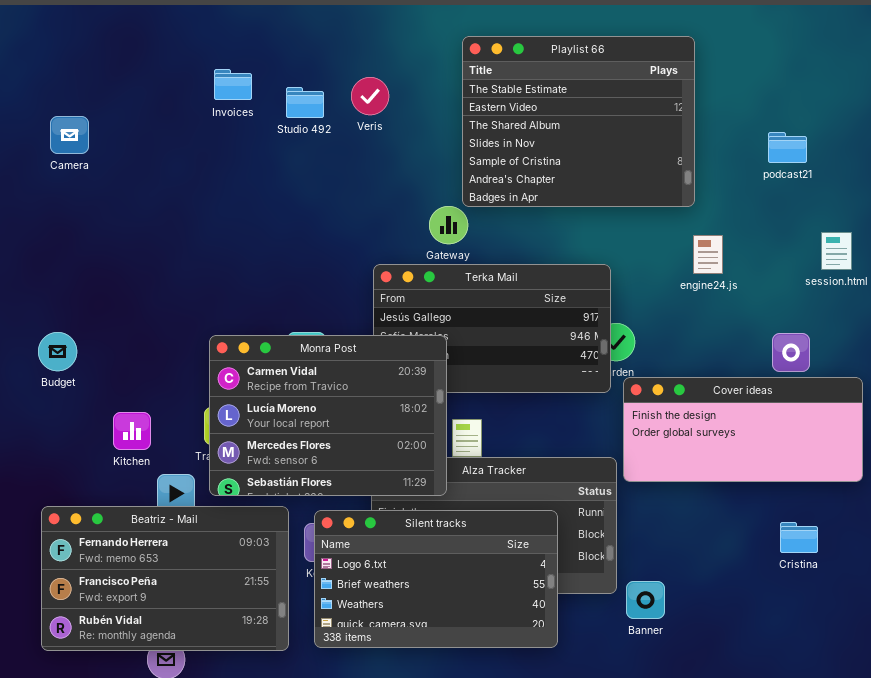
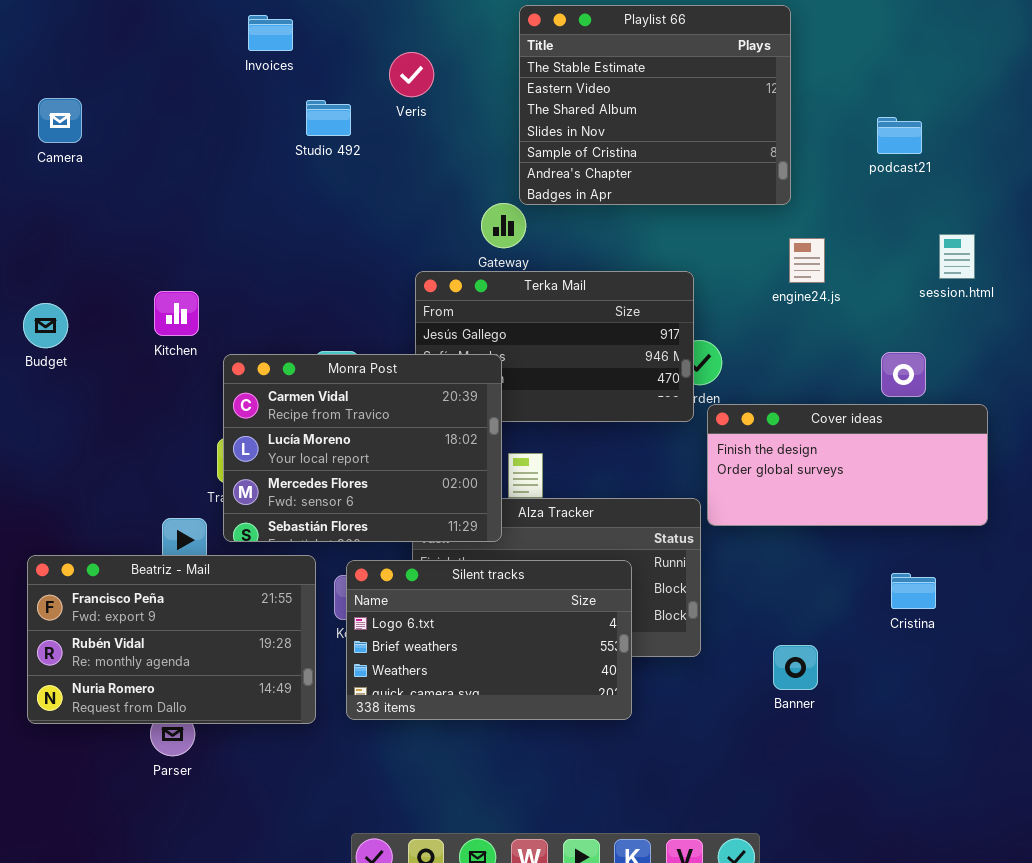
Invoices: [214,69,252,100] -> [248,15,293,51], moved
Studio 492: [286,87,324,118] -> [306,100,351,136], moved
Budget: [38,332,77,371] -> [23,303,68,348], moved
Kitchen: [113,412,151,450] -> [154,291,199,336], moved
Beatriz - Mail: [41,506,289,651] -> [27,555,316,724], scrolled down 1 row
Banner: [626,581,665,619] -> [773,645,818,690], moved

